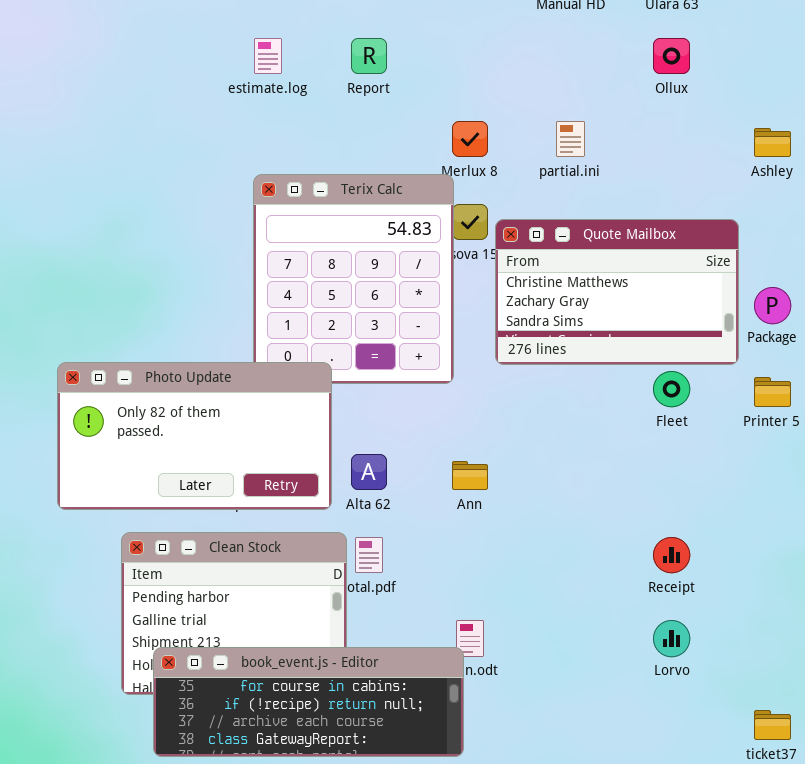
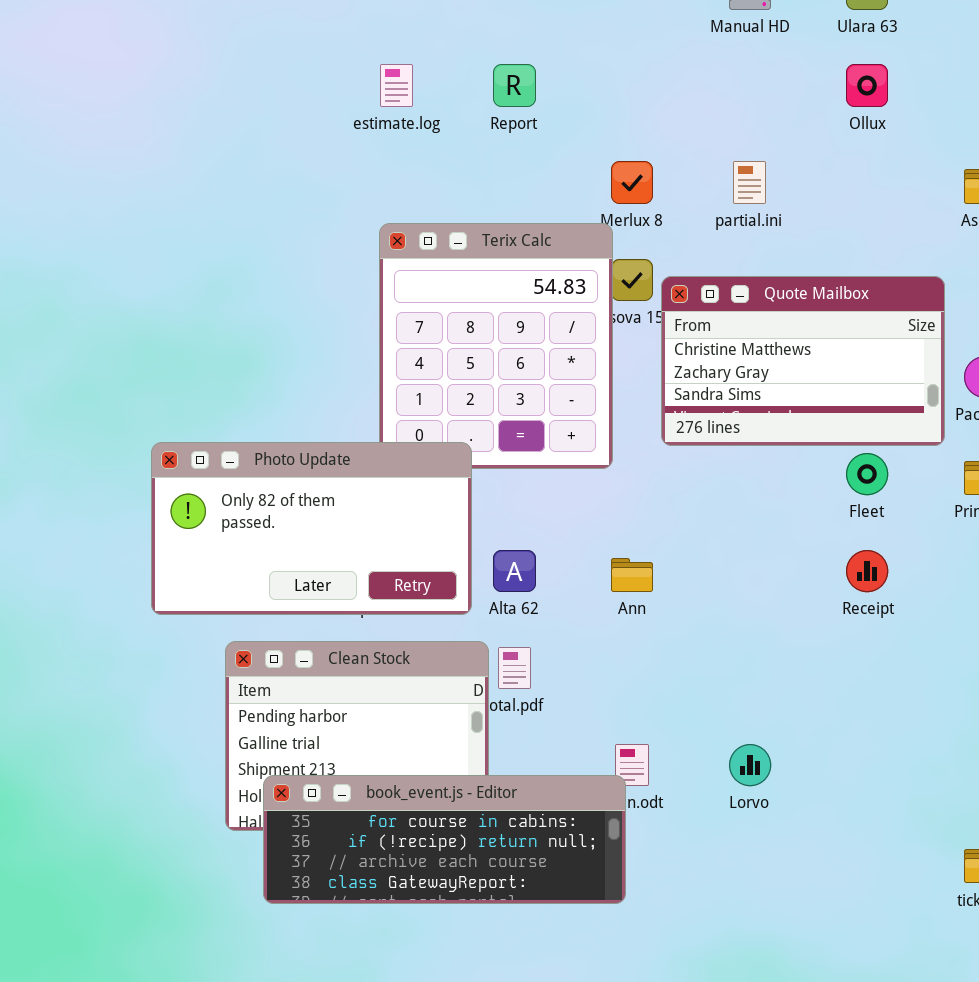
Receipt: [653,537,690,573] -> [846,550,888,592], moved
Lorvo: [653,620,690,657] -> [729,744,771,786], moved

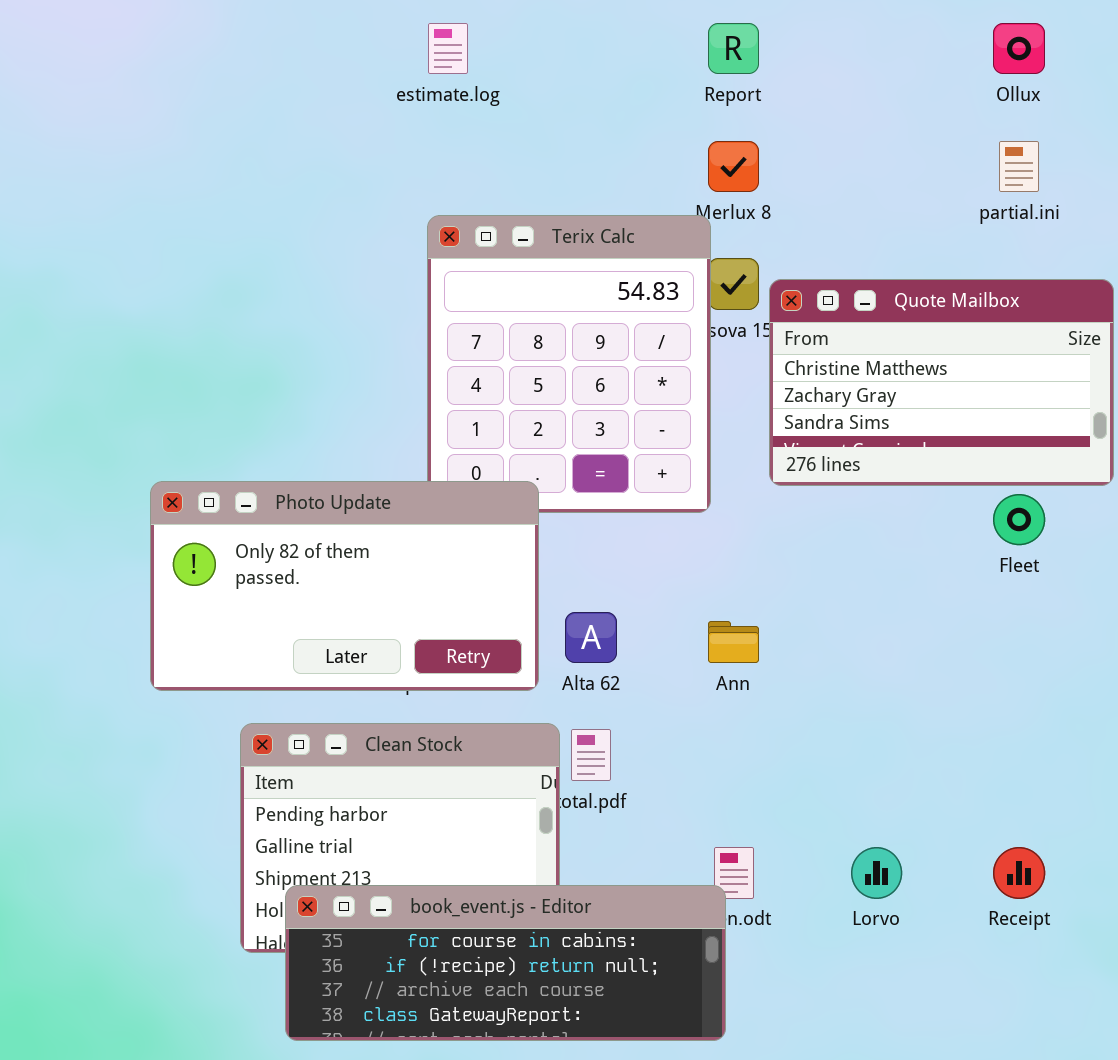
Report: [493,64,536,107] -> [708,23,759,74], moved
partial.ini: [733,161,766,204] -> [999,141,1039,192], moved
Receipt: [846,550,888,592] -> [993,847,1045,899], moved

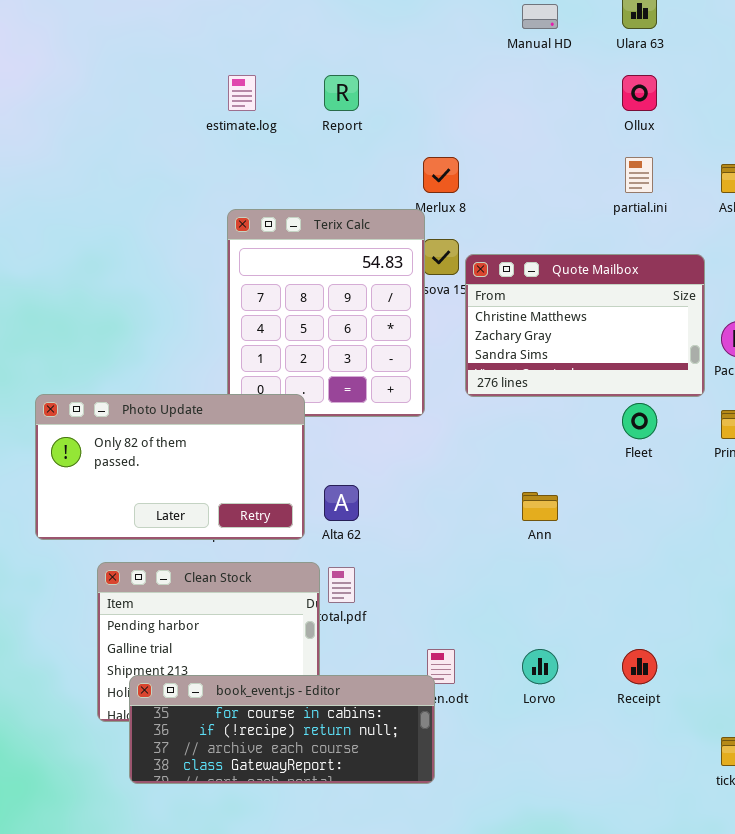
Report: [708,23,759,74] -> [324,75,359,111], moved
Ann: [708,621,759,663] -> [522,492,558,521], moved

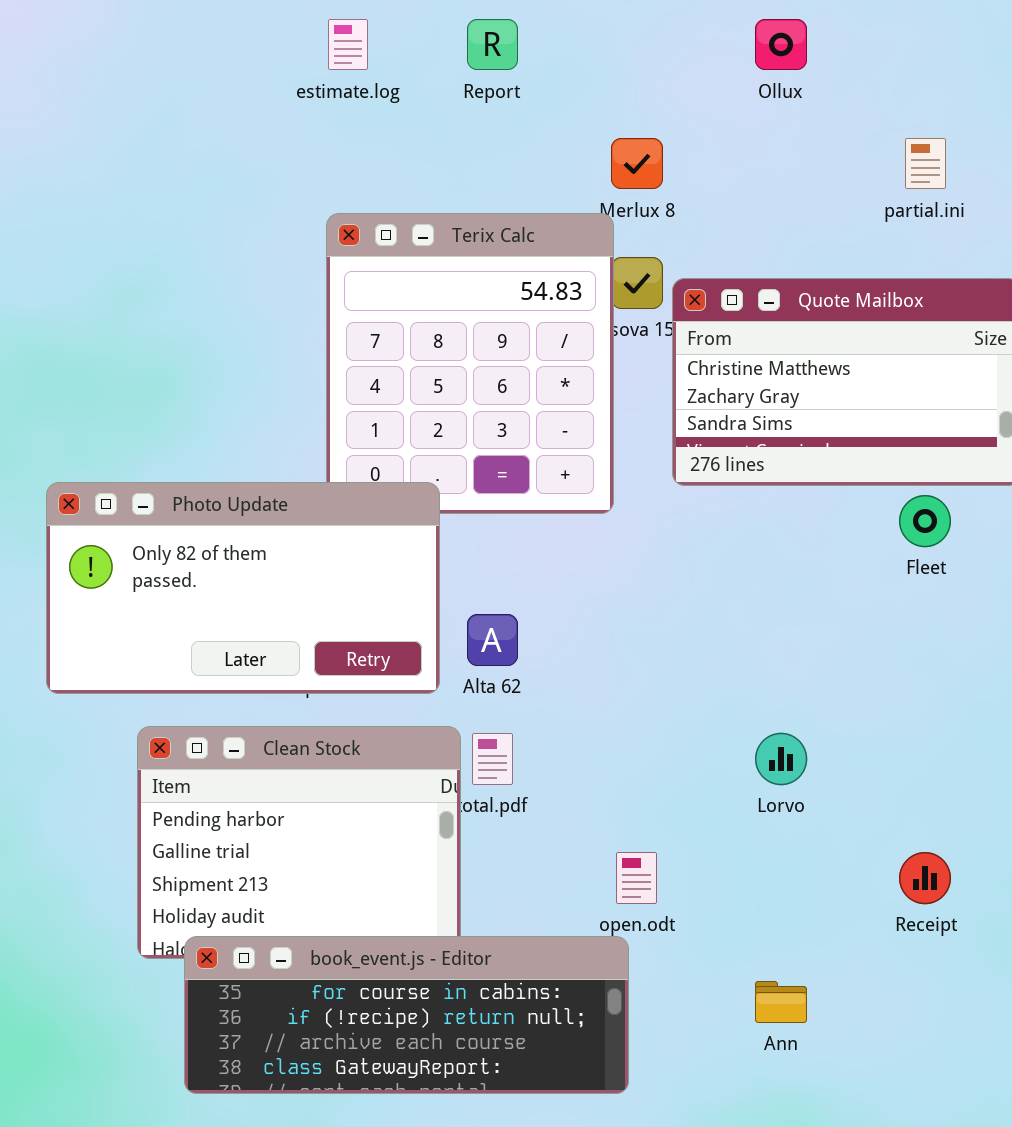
Ollux: [622,75,657,111] -> [755,19,807,70], moved
Ann: [522,492,558,521] -> [755,981,807,1023], moved
Lorvo: [522,649,558,684] -> [755,733,807,785], moved
book_event.js - Editor: [129,675,435,784] -> [184,936,629,1094], moved

